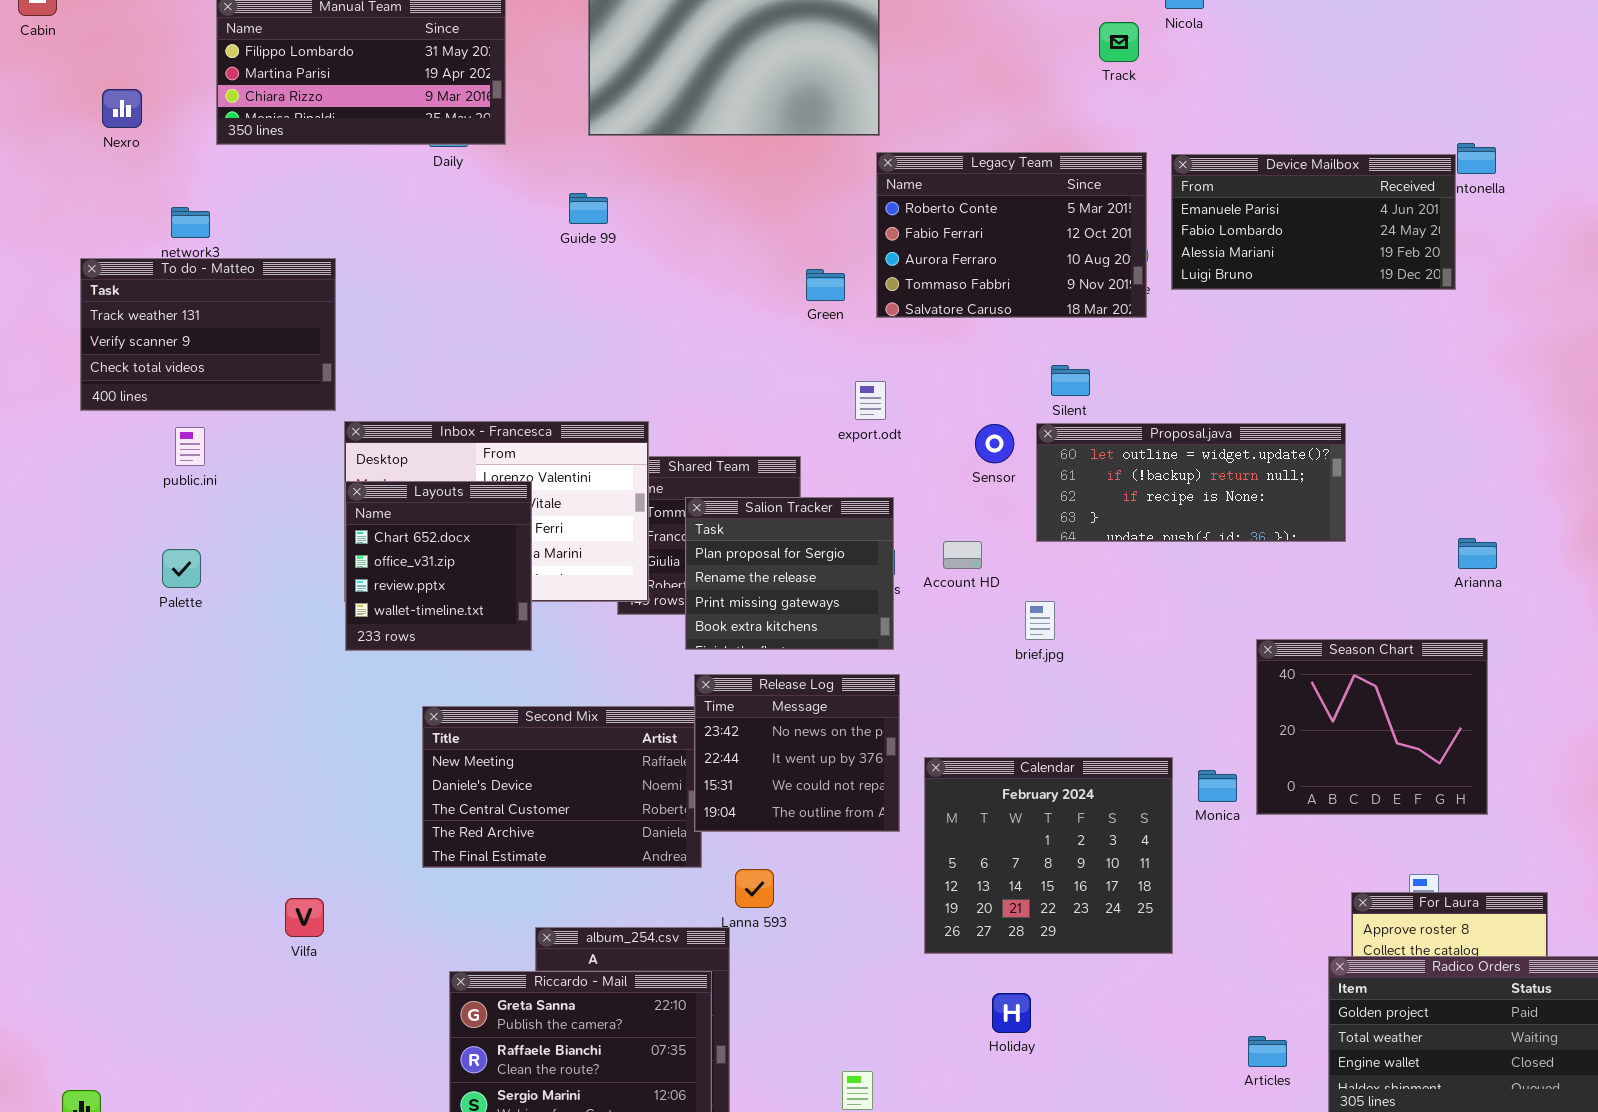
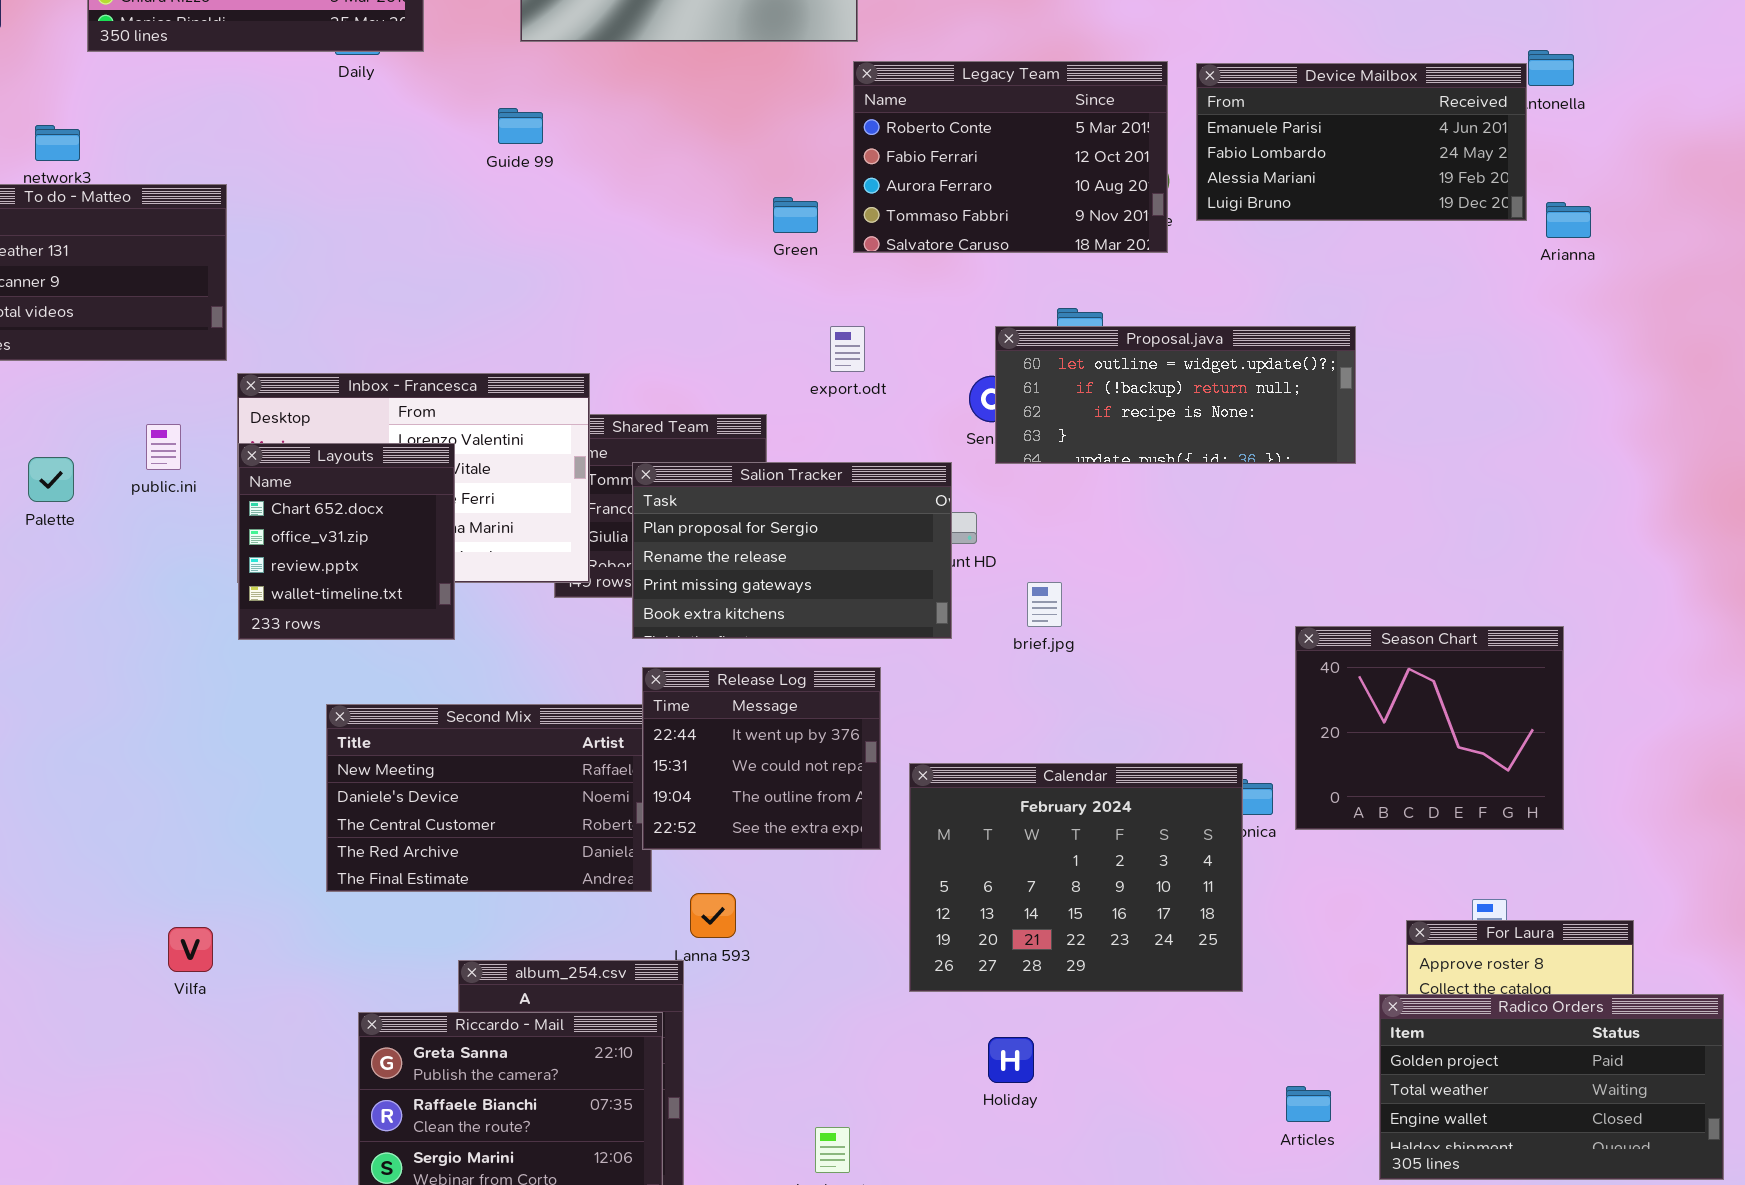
Proposal.java: [1036,423,1346,542] -> [995,326,1356,464], moved
public.ini: [175,427,205,466] -> [146,424,181,470], moved
Salion Tracker: [685,497,894,650] -> [632,462,952,639], resized
Arianna: [1458,538,1497,569] -> [1546,202,1591,238], moved
Palette: [162,549,201,588] -> [28,457,74,502], moved
Release Log: [694,674,900,832] -> [642,667,881,850], scrolled down 1 row
Calendar: [924,757,1173,954] -> [909,763,1243,992], resized

